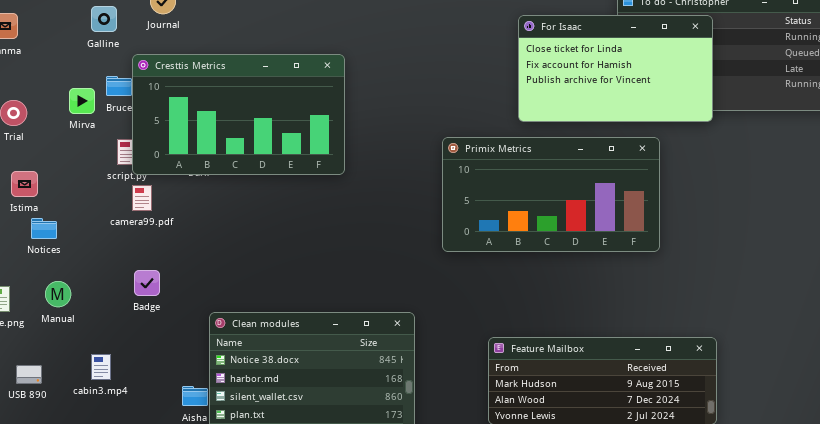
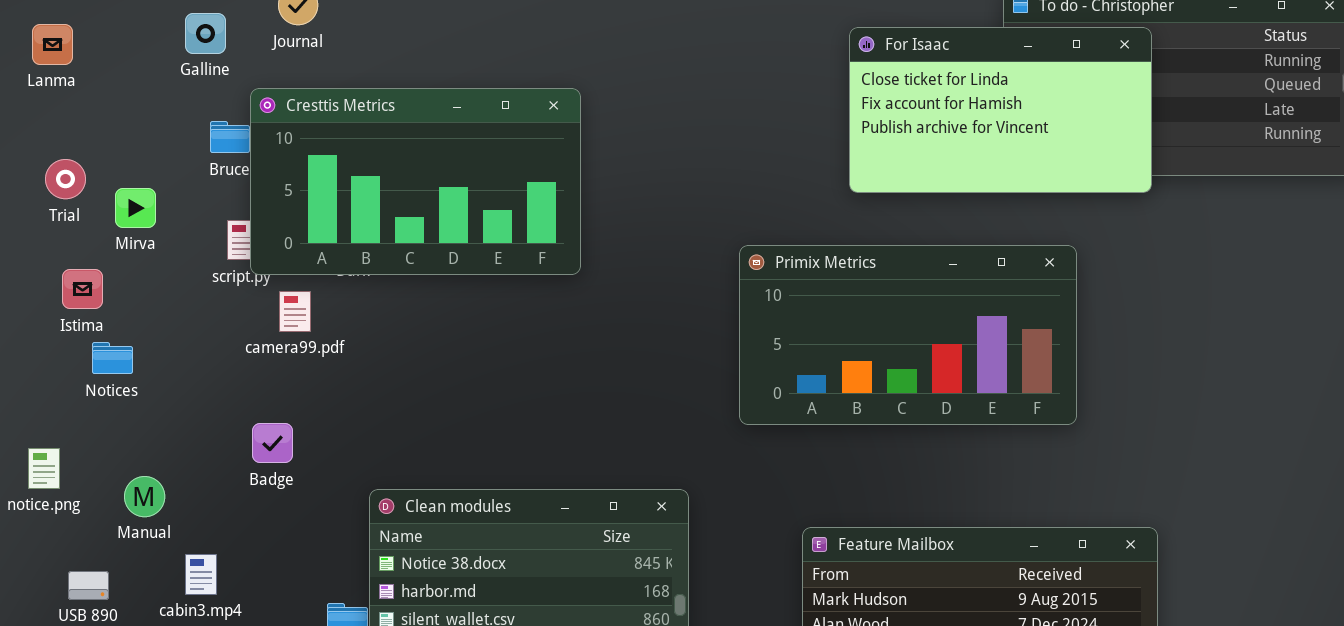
Mirva: [69,88,95,114] -> [115,188,156,228], moved
Primix Metrics: [442,137,660,252] -> [739,245,1077,425], moved
camera99.pdf: [132,185,152,211] -> [279,291,311,332], moved
Manual: [45,281,71,307] -> [124,476,165,517], moved

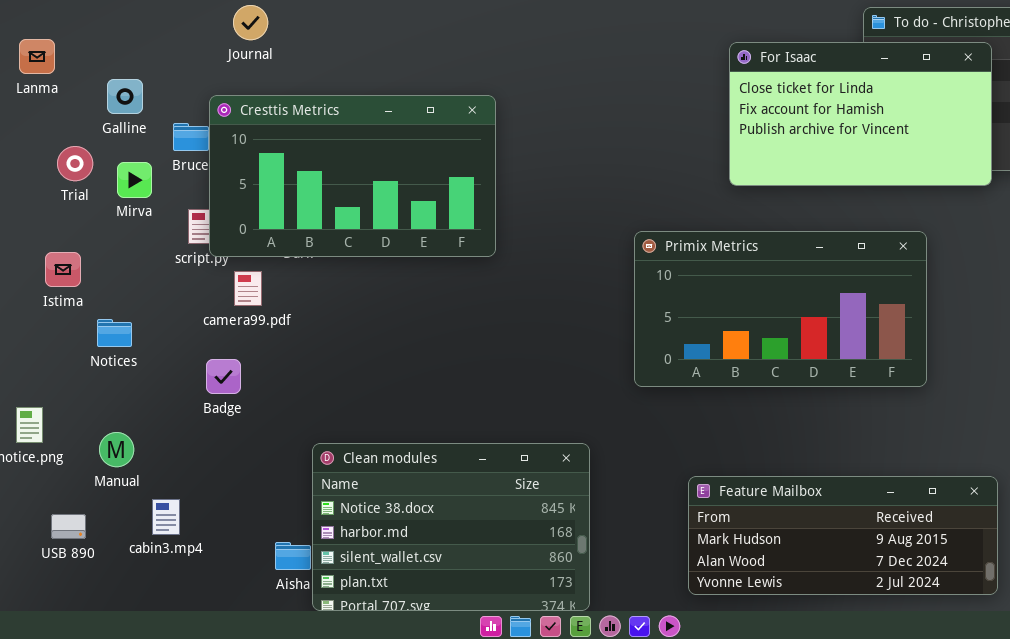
Galline: [185,13,226,54] -> [107,79,143,114], moved
Trial: [45,159,86,199] -> [57,146,93,181], moved
Mirva: [115,188,156,228] -> [117,162,152,198], moved
Notices: [92,342,133,374] -> [97,319,132,347], moved
Badge: [252,423,293,463] -> [206,359,241,394], moved

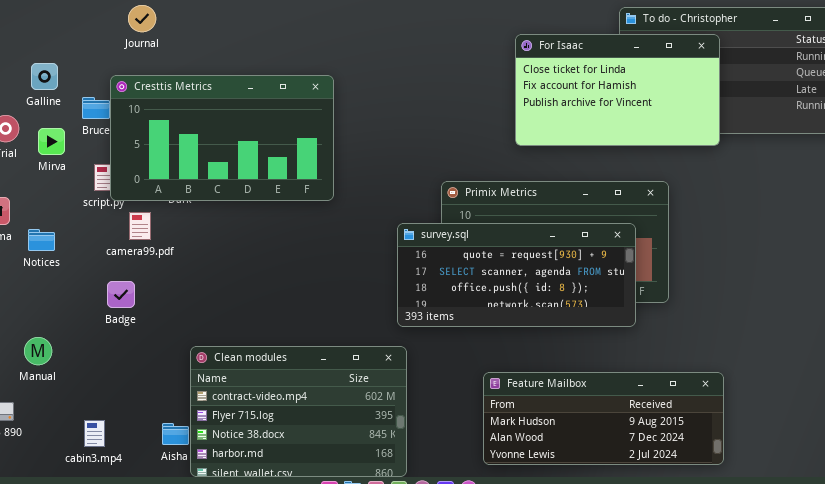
survey.sql: none -> [397,223,636,327], opened
Notices: [97,319,132,347] -> [28,229,55,251], moved
Clean modules: [312,443,590,611] -> [190,346,407,477], scrolled up 2 rows
cabin3.mp4: [152,499,180,535] -> [84,420,105,447], moved

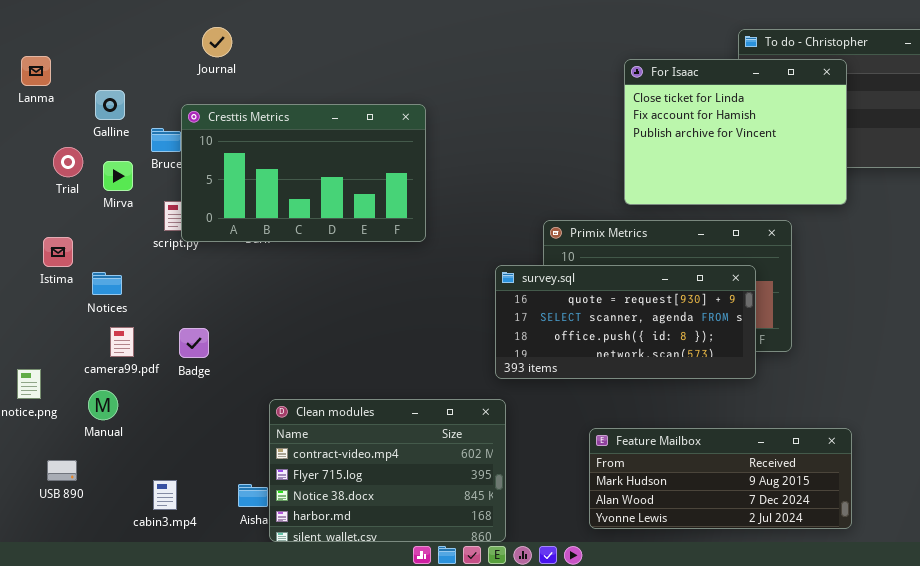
For Isaac: [515,34,720,146] -> [624,59,847,205], resized
camera99.pdf: [129,212,151,240] -> [110,327,134,357], moved

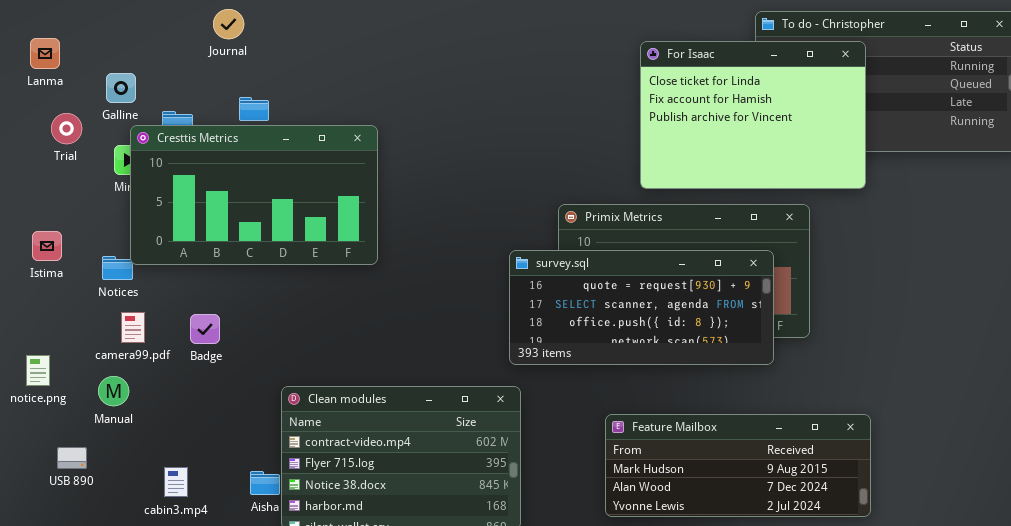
Cresttis Metrics: [181,104,426,242] -> [130,125,378,265], moved
Trial: [53,147,83,177] -> [51,113,82,144], moved
Istima: [43,237,73,267] -> [32,231,62,261], moved

